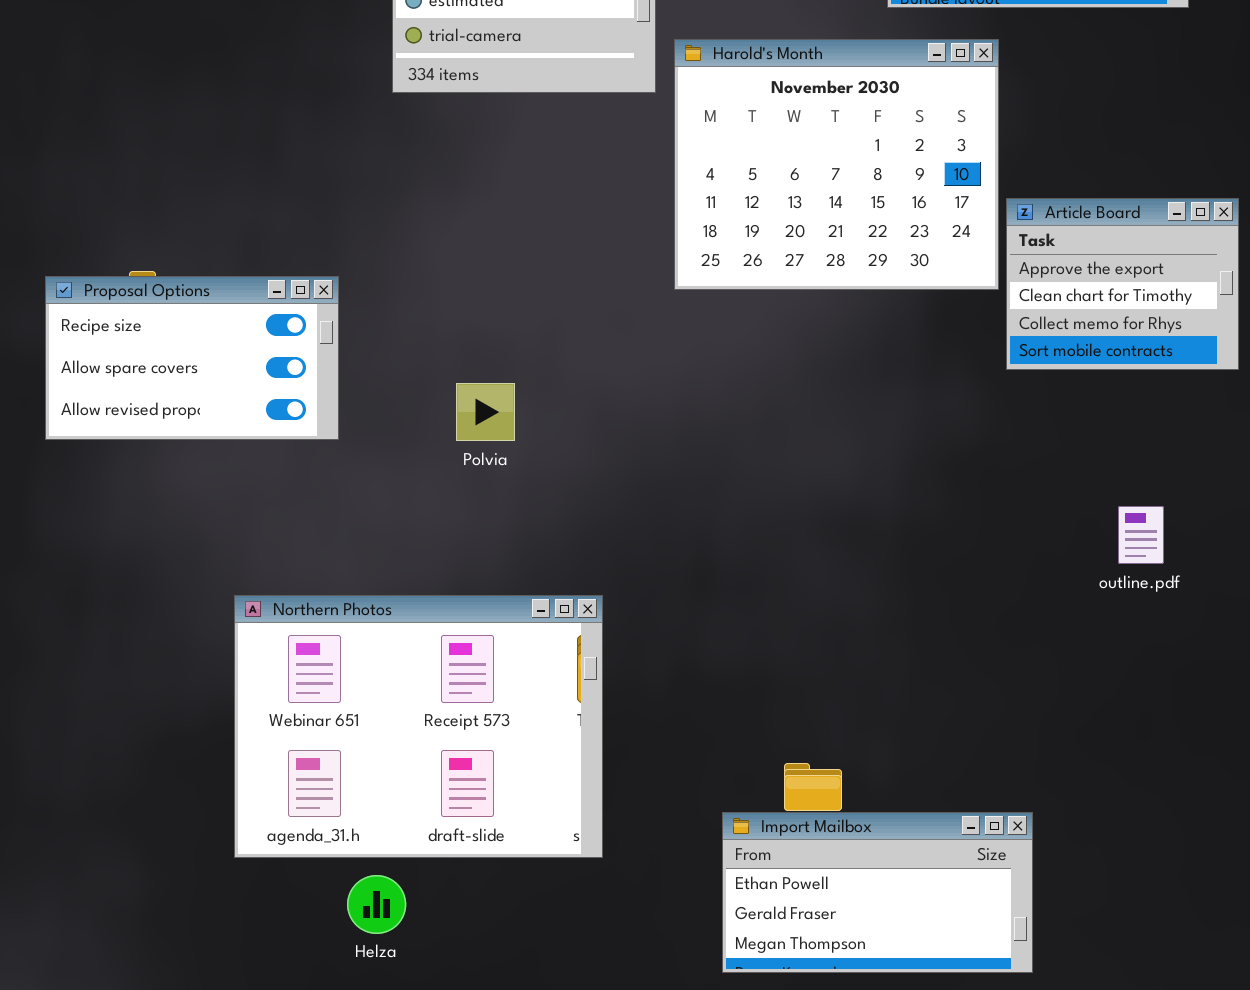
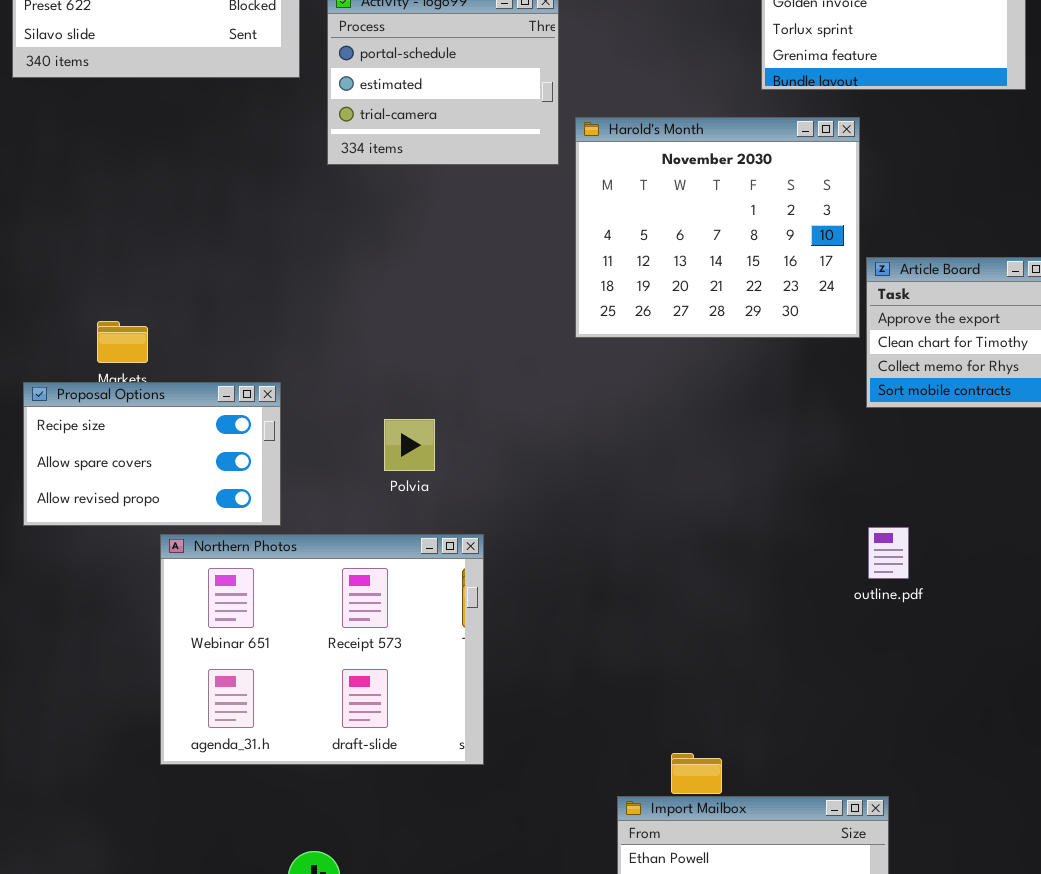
Proposal Options: [45,276,339,440] -> [23,382,281,526], moved
outline.pdf: [1118,506,1164,564] -> [868,527,909,579], moved
Northern Photos: [234,595,603,858] -> [160,534,484,765], moved

